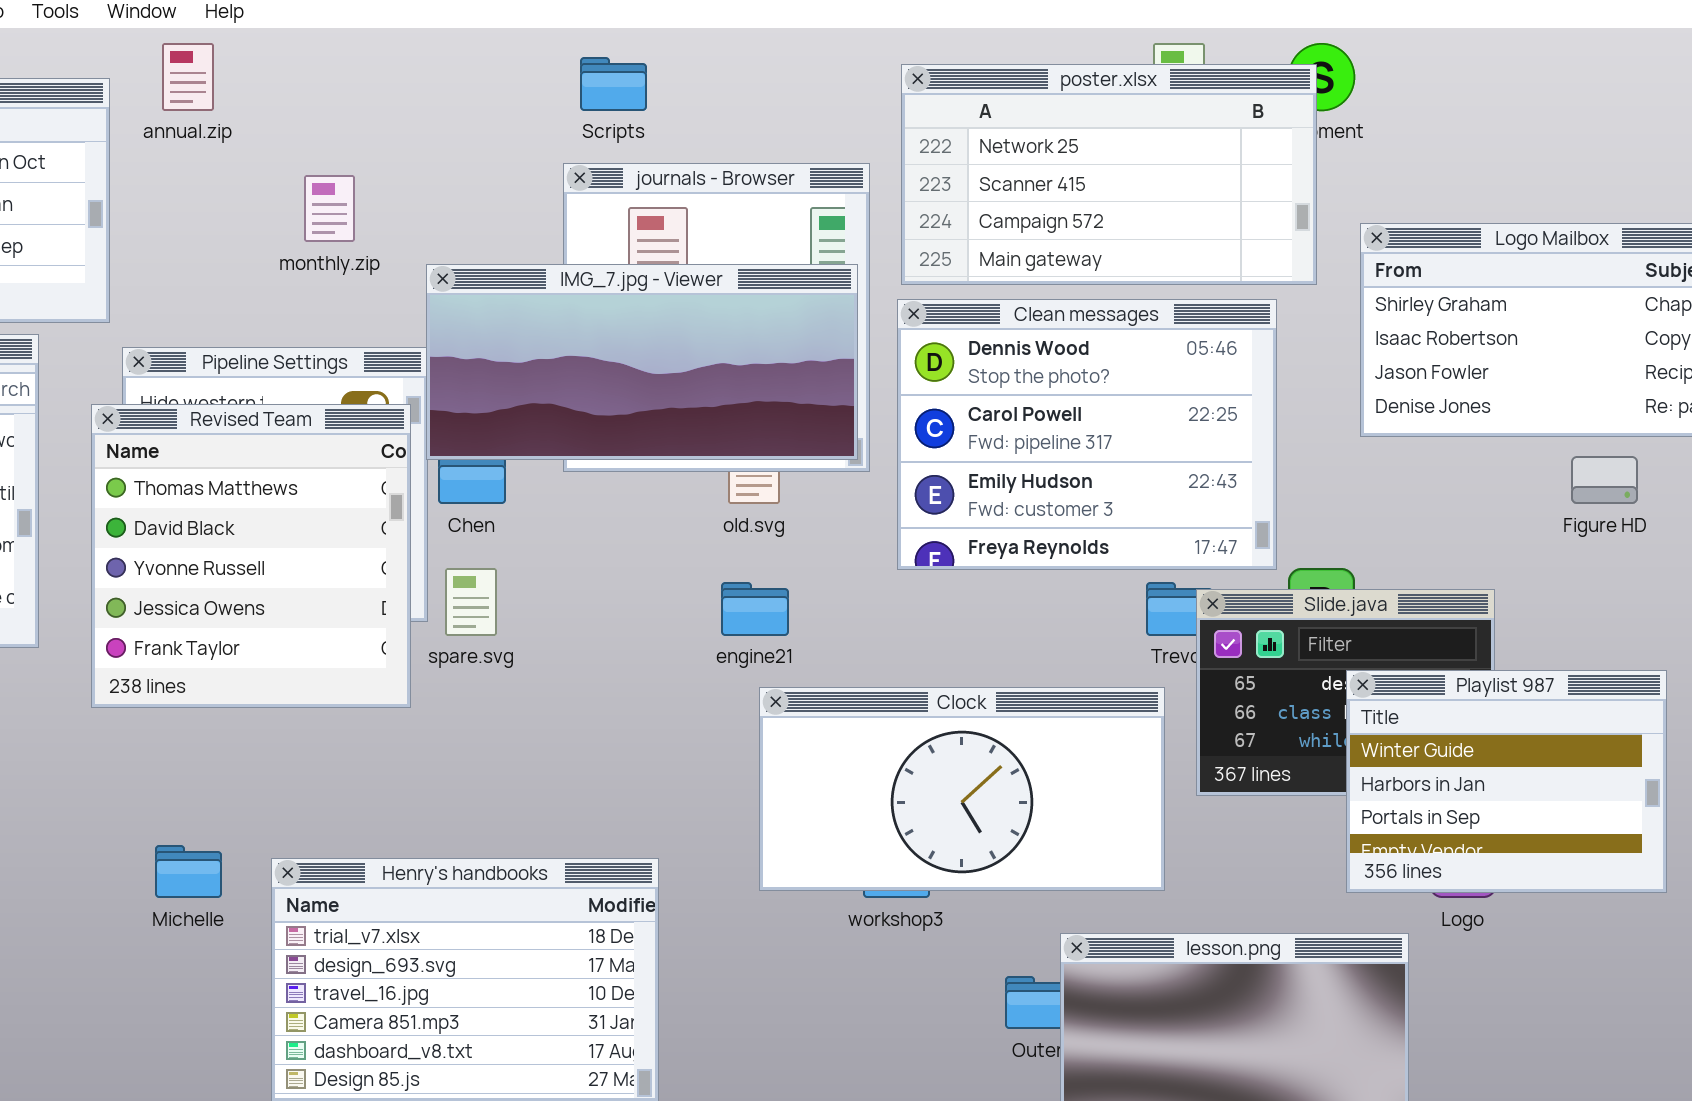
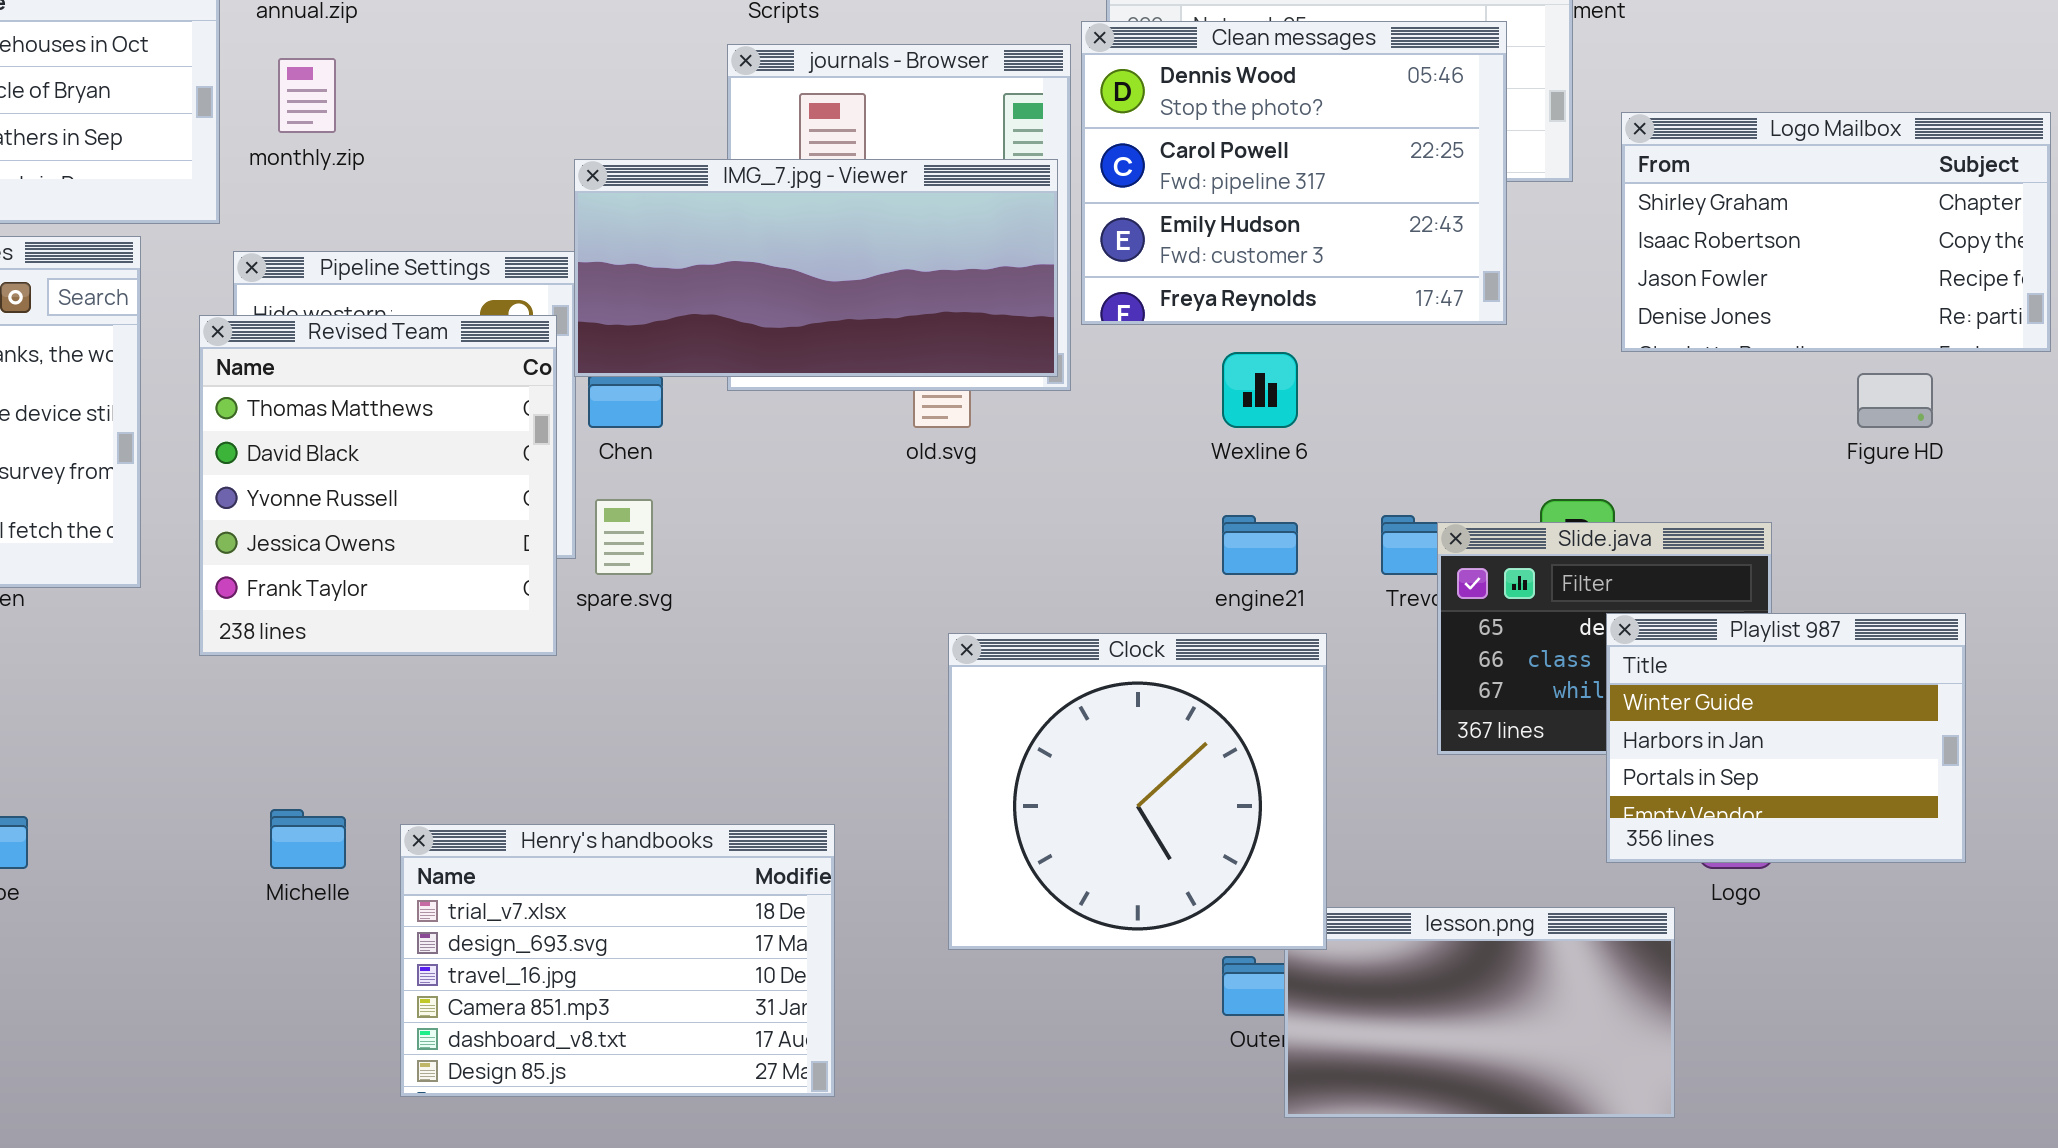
monthly.zip: [304,175,355,242] -> [278,58,336,133], moved
Clean messages: [897,299,1277,570] -> [1081,21,1507,325], moved
engine21: [721,582,789,636] -> [1222,515,1298,575], moved
Clock: [759,687,1165,891] -> [948,633,1327,950], resized

